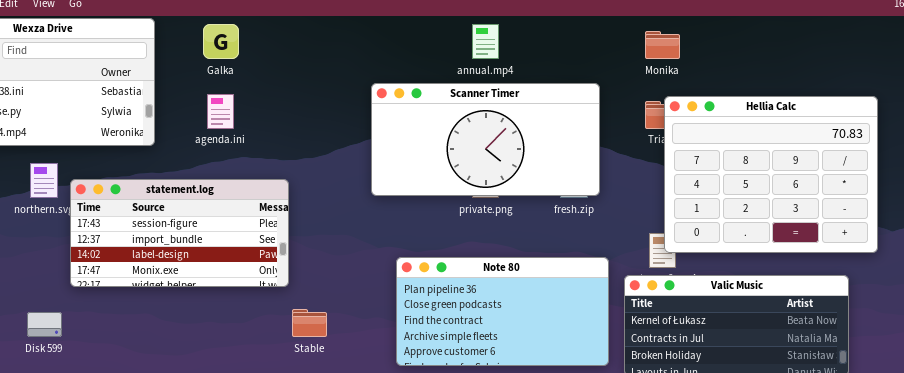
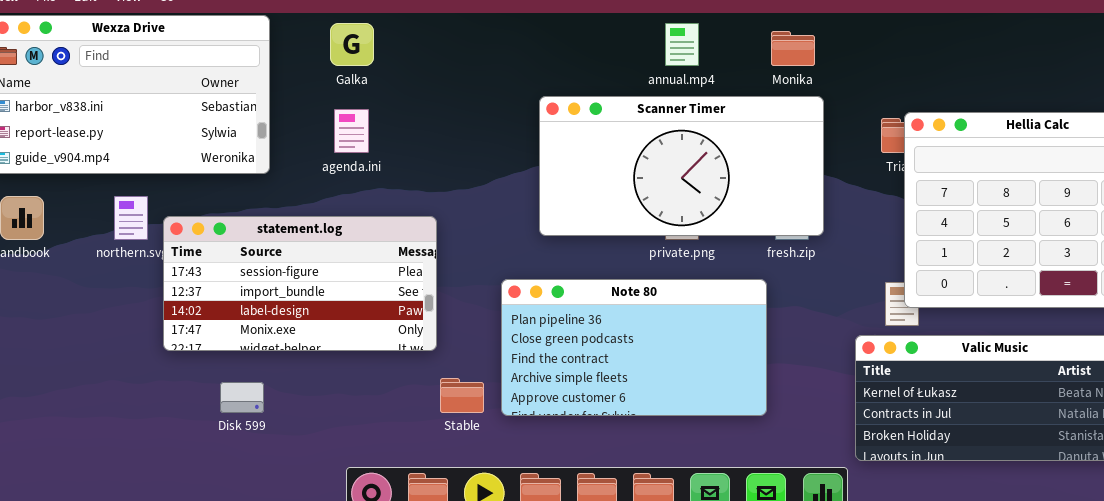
Monika: [645,31,680,59] -> [771,31,815,66], moved
Note 80: [396,257,609,366] -> [501,279,767,416], moved
Disk 599: [27,312,62,337] -> [220,382,264,413], moved

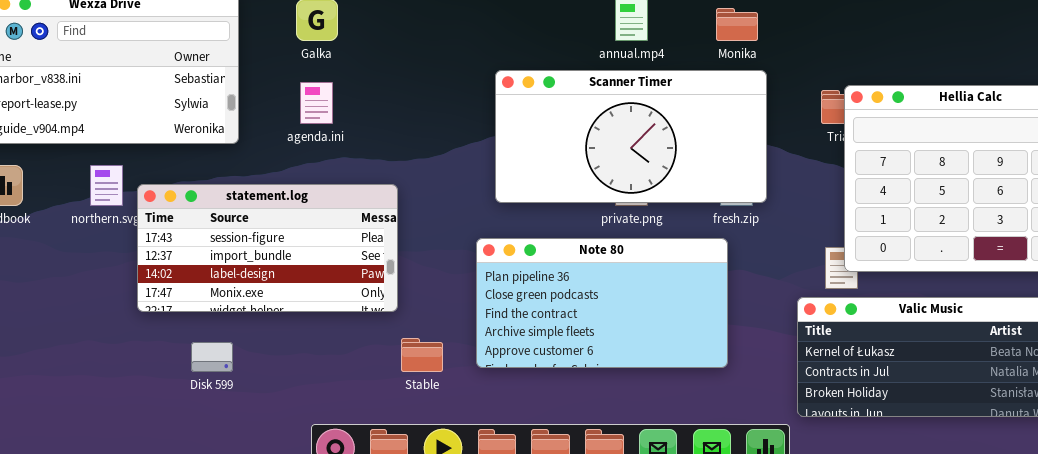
Note 80: [501,279,767,416] -> [476,238,728,368], moved

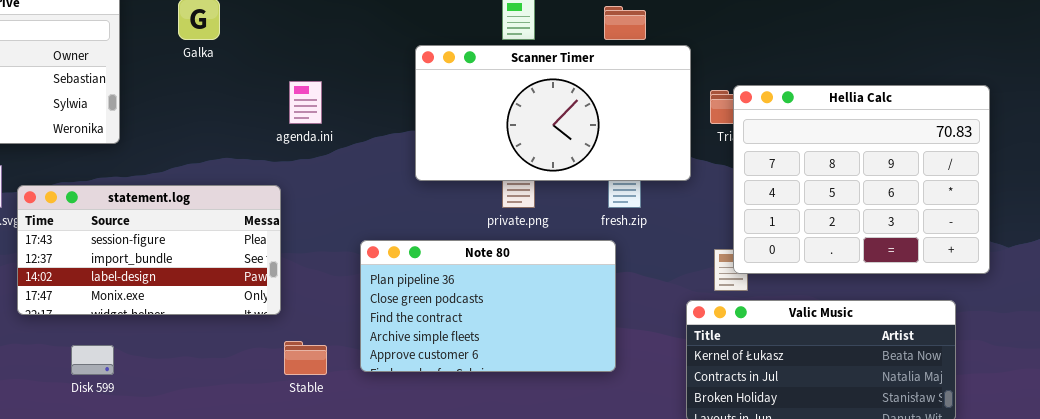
Scanner Timer: [495,70,767,203] -> [415,45,691,181], moved
agenda.ini: [300,82,333,124] -> [289,81,322,124], moved

